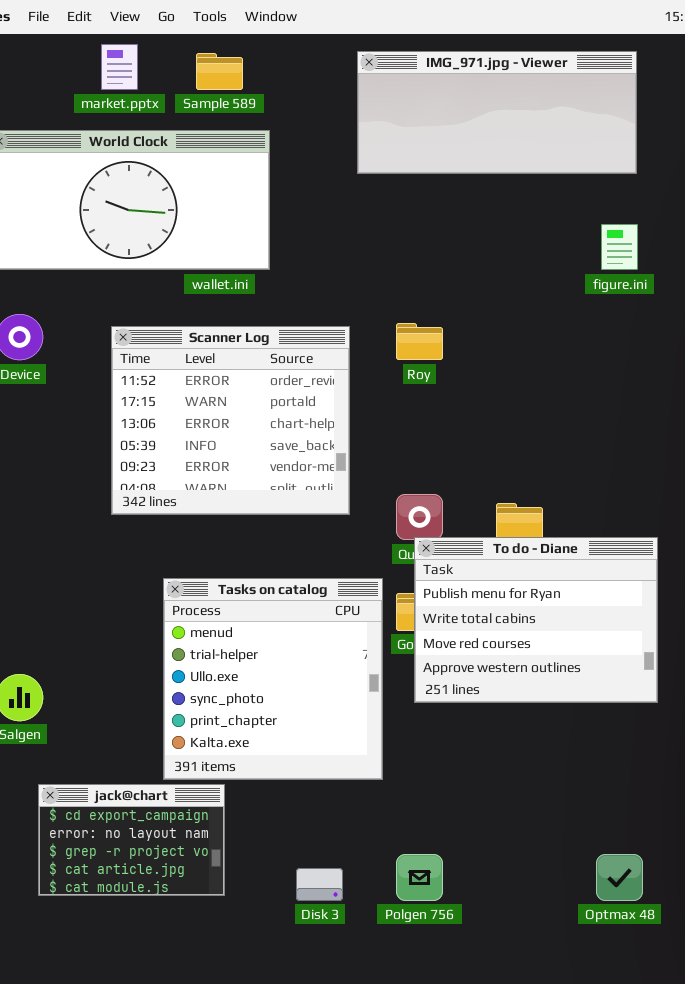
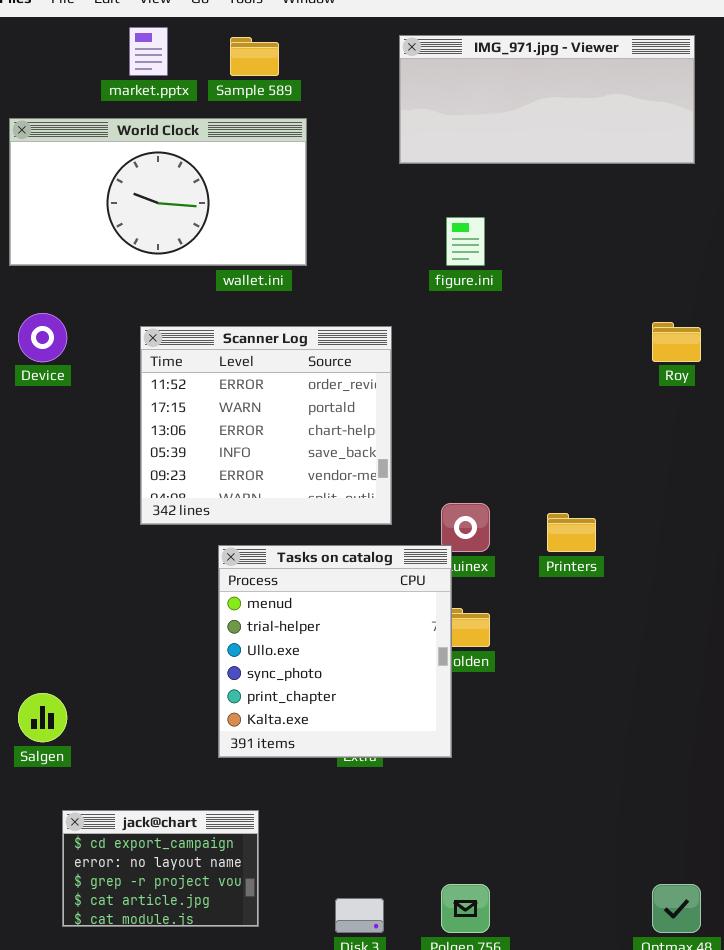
figure.ini: [601,224,638,270] -> [446,217,485,266], moved
Roy: [396,323,443,360] -> [652,322,701,362], moved
To do - Diane: [414,537,658,703] -> none, closed
Tasks on catalog: [163,578,383,780] -> [218,545,452,758], moved

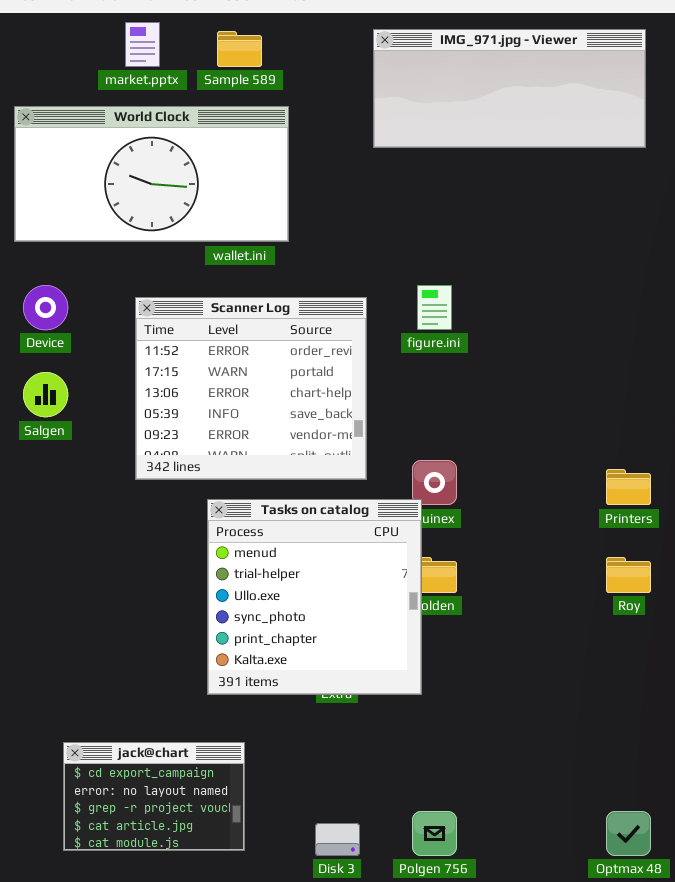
figure.ini: [446,217,485,266] -> [417,285,452,330], moved
Roy: [652,322,701,362] -> [606,557,651,593], moved
Printers: [547,513,596,552] -> [606,469,651,505], moved
Salgen: [18,693,67,742] -> [23,372,68,417], moved

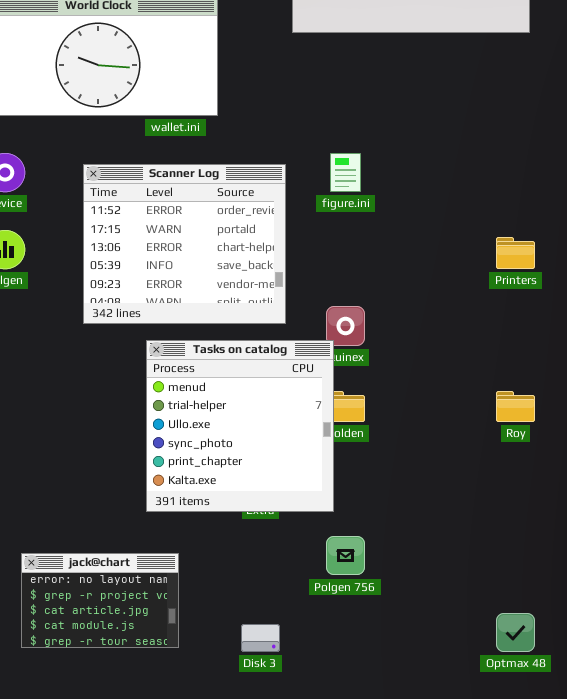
Printers: [606,469,651,505] -> [496,237,535,269], moved
jack@chart: [63,742,245,851] -> [21,553,179,648], scrolled down 1 row
Polgen 756: [412,811,457,856] -> [326,536,365,575], moved

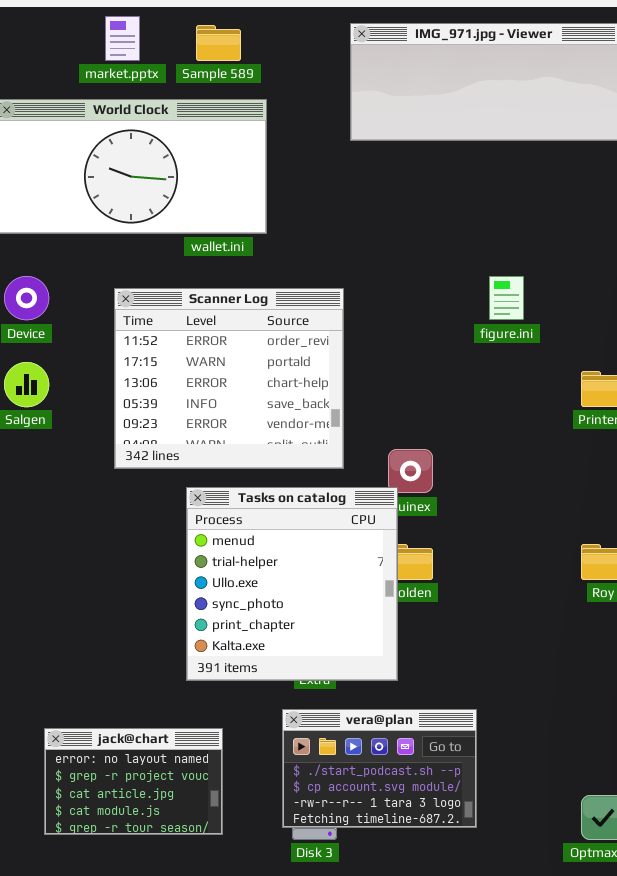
figure.ini: [330,153,361,192] -> [489,276,524,320], moved
vera@plan: none -> [282,709,477,828], opened

